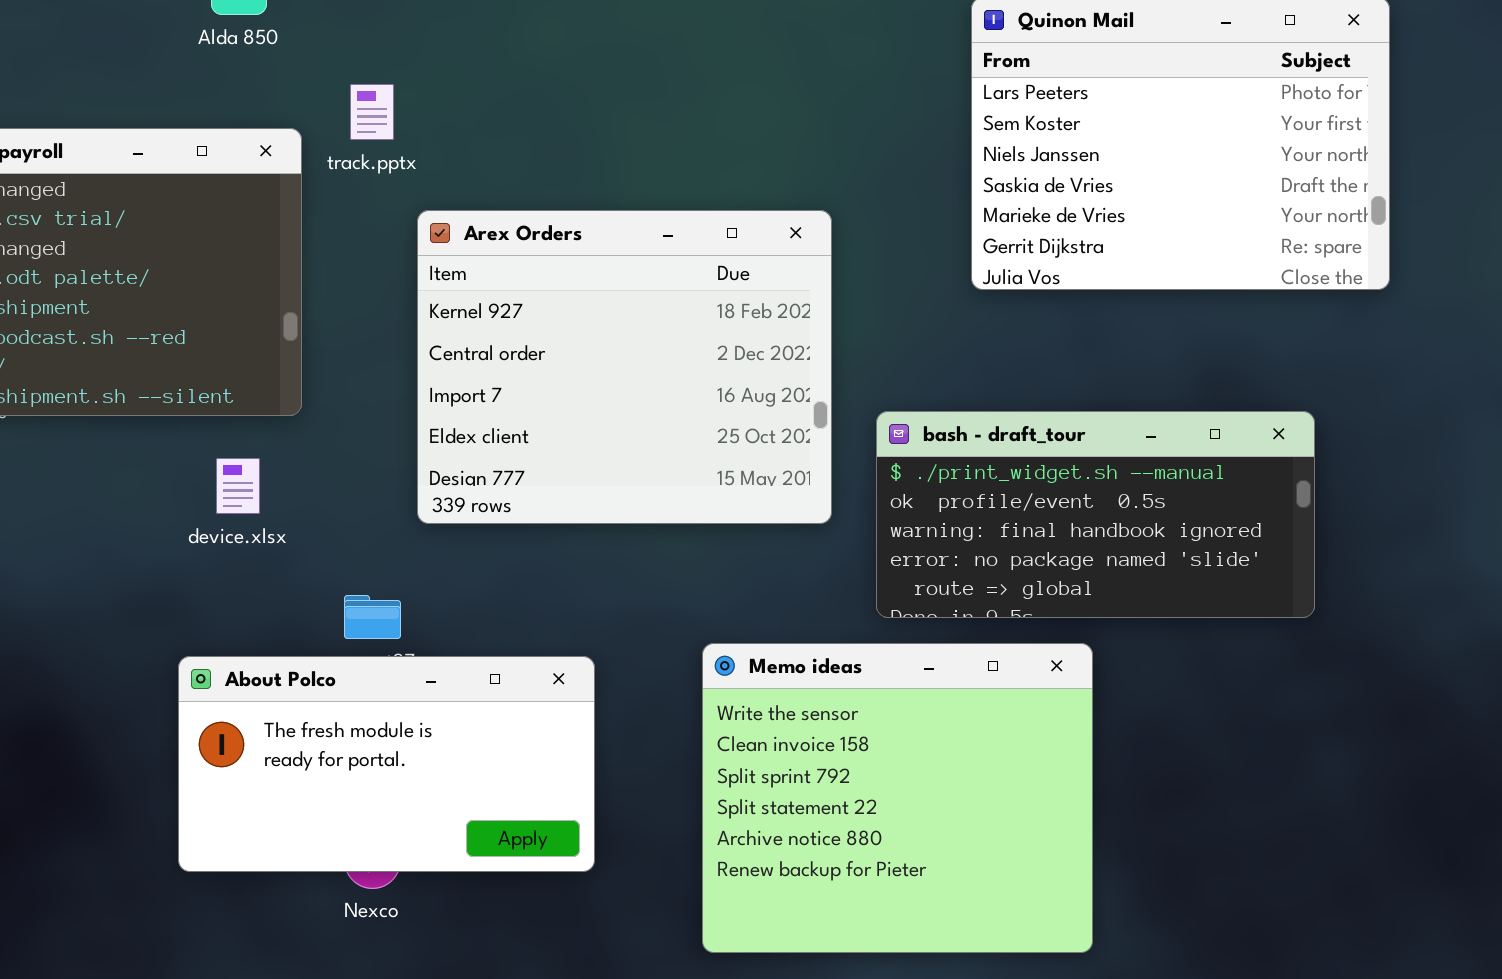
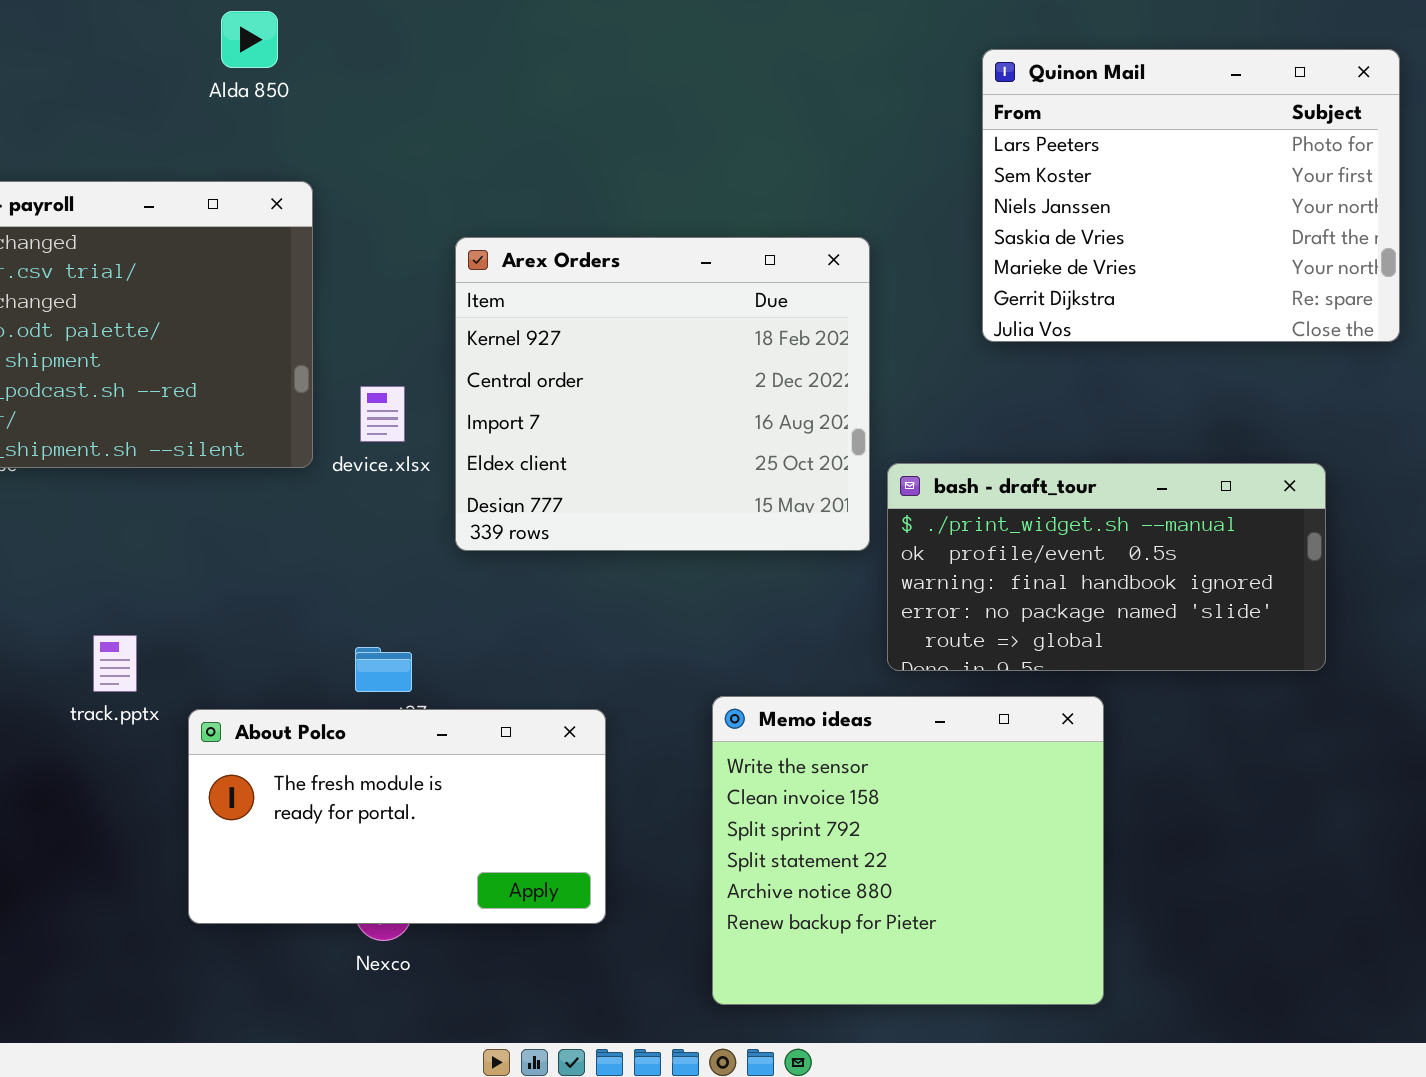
track.pptx: [350,84,394,140] -> [93,635,137,692], moved
Arex Orders: [417,210,832,524] -> [455,237,870,551], moved
device.xlsx: [216,458,260,514] -> [360,386,405,442], moved

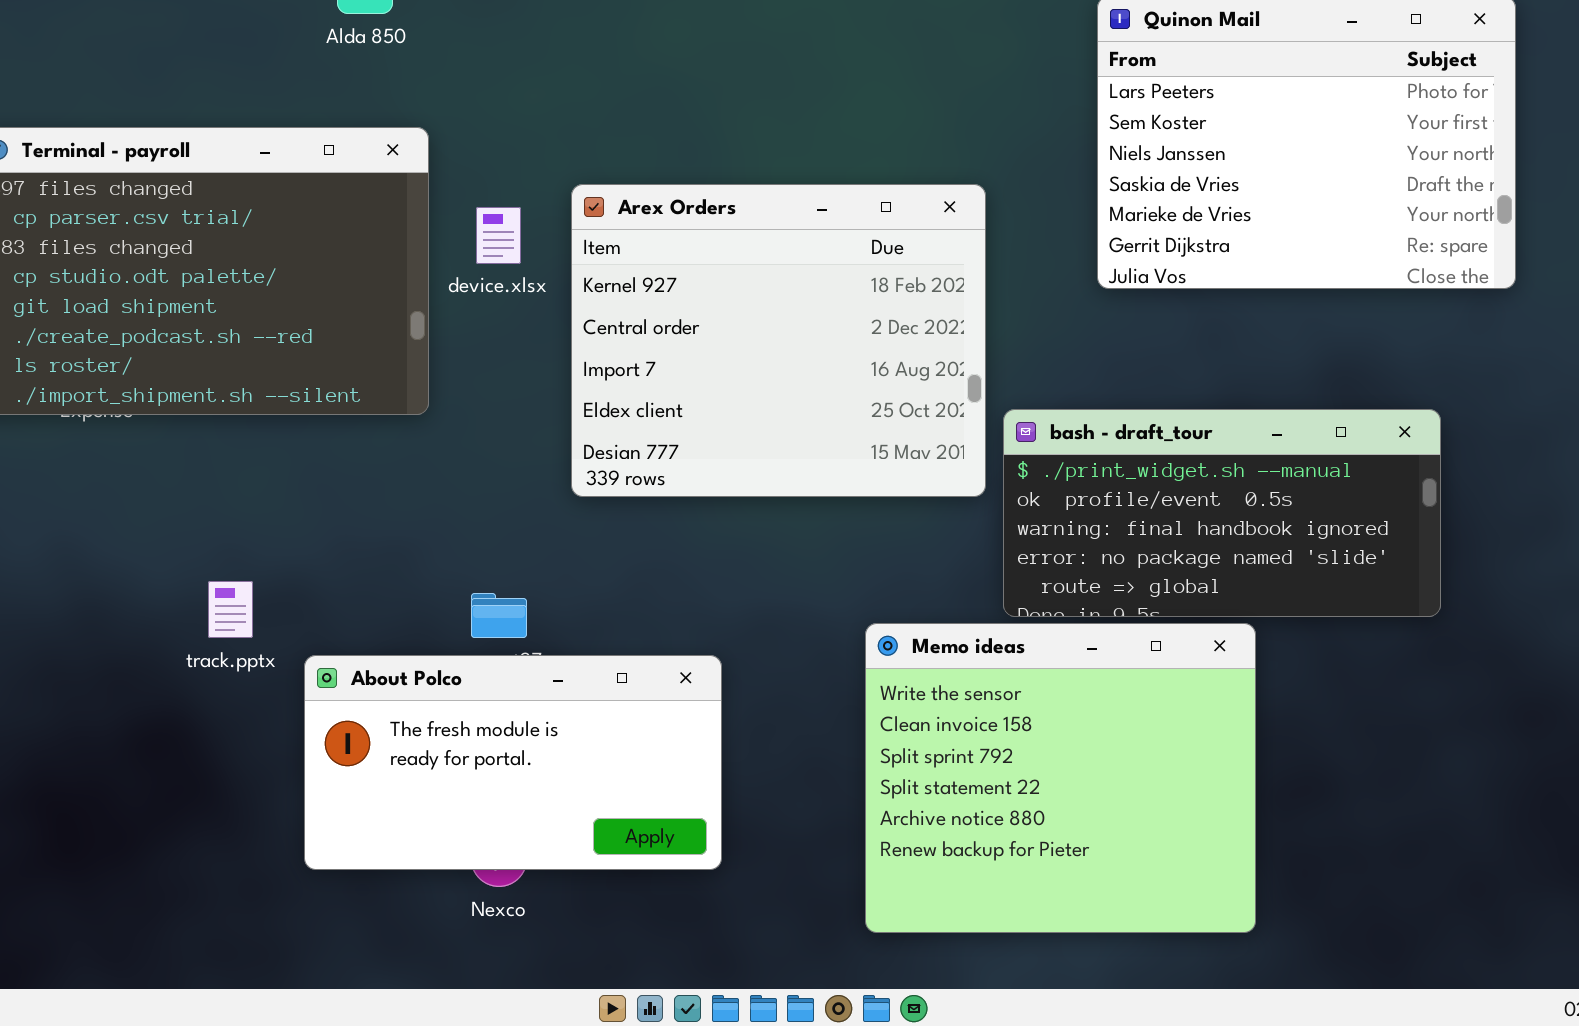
device.xlsx: [360,386,405,442] -> [476,207,521,264], moved
Memo ideas: [712,696,1104,1005] -> [865,623,1256,933], moved

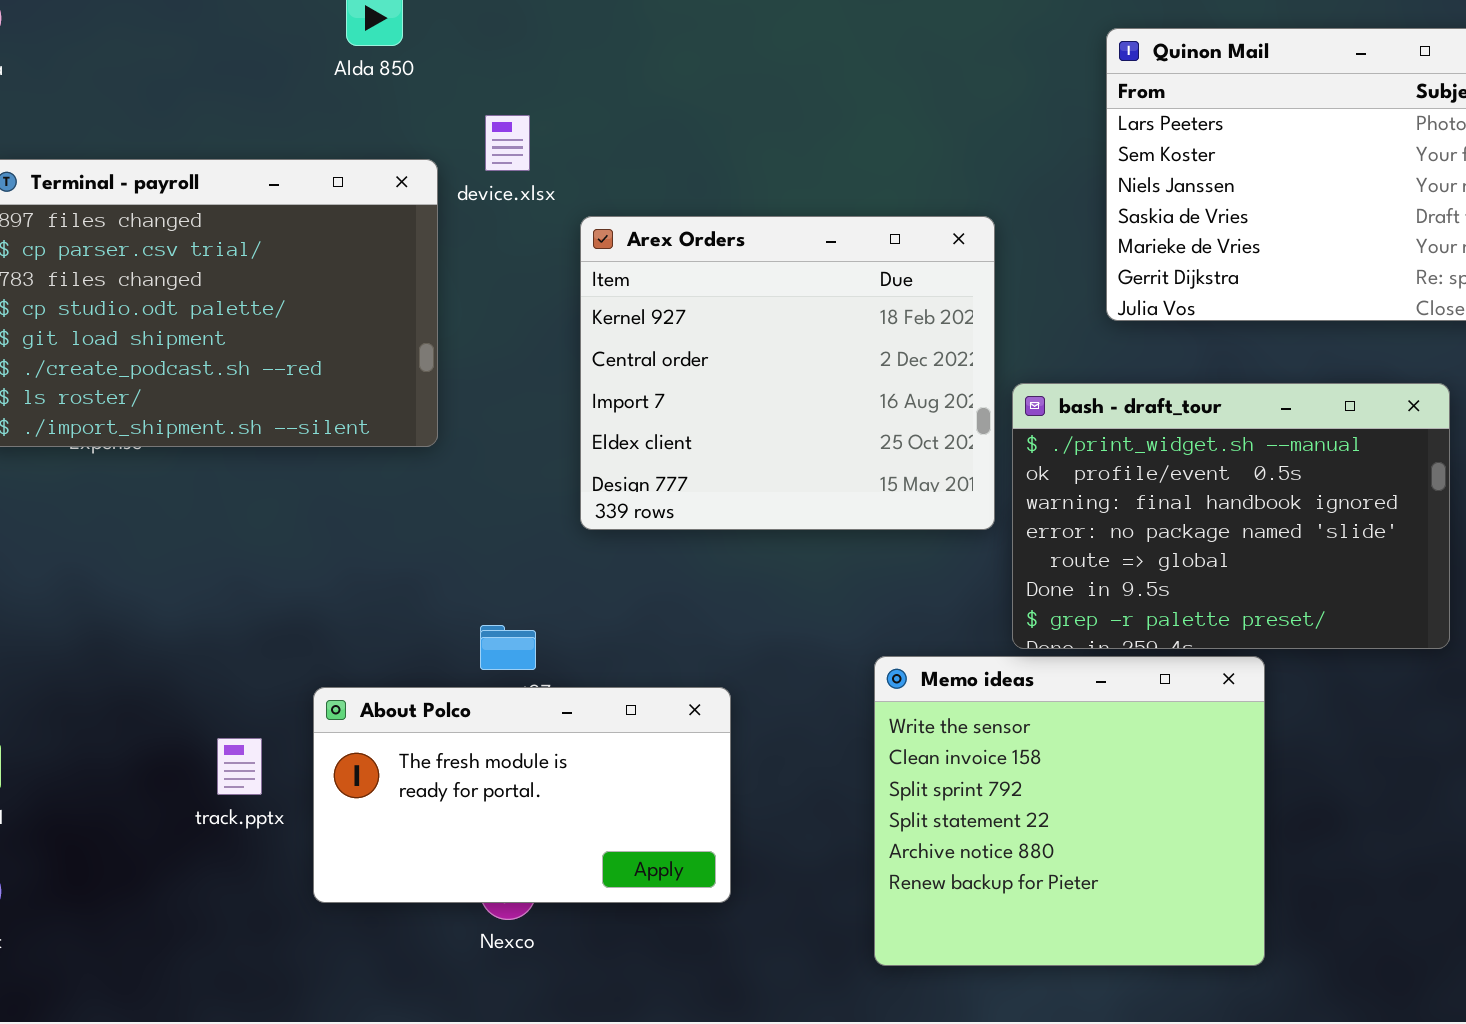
device.xlsx: [476,207,521,264] -> [485,115,530,171], moved
bash - draft_tour: [1003,409,1441,617] -> [1012,383,1450,649], resized
track.pptx: [208,581,253,638] -> [217,738,262,795], moved

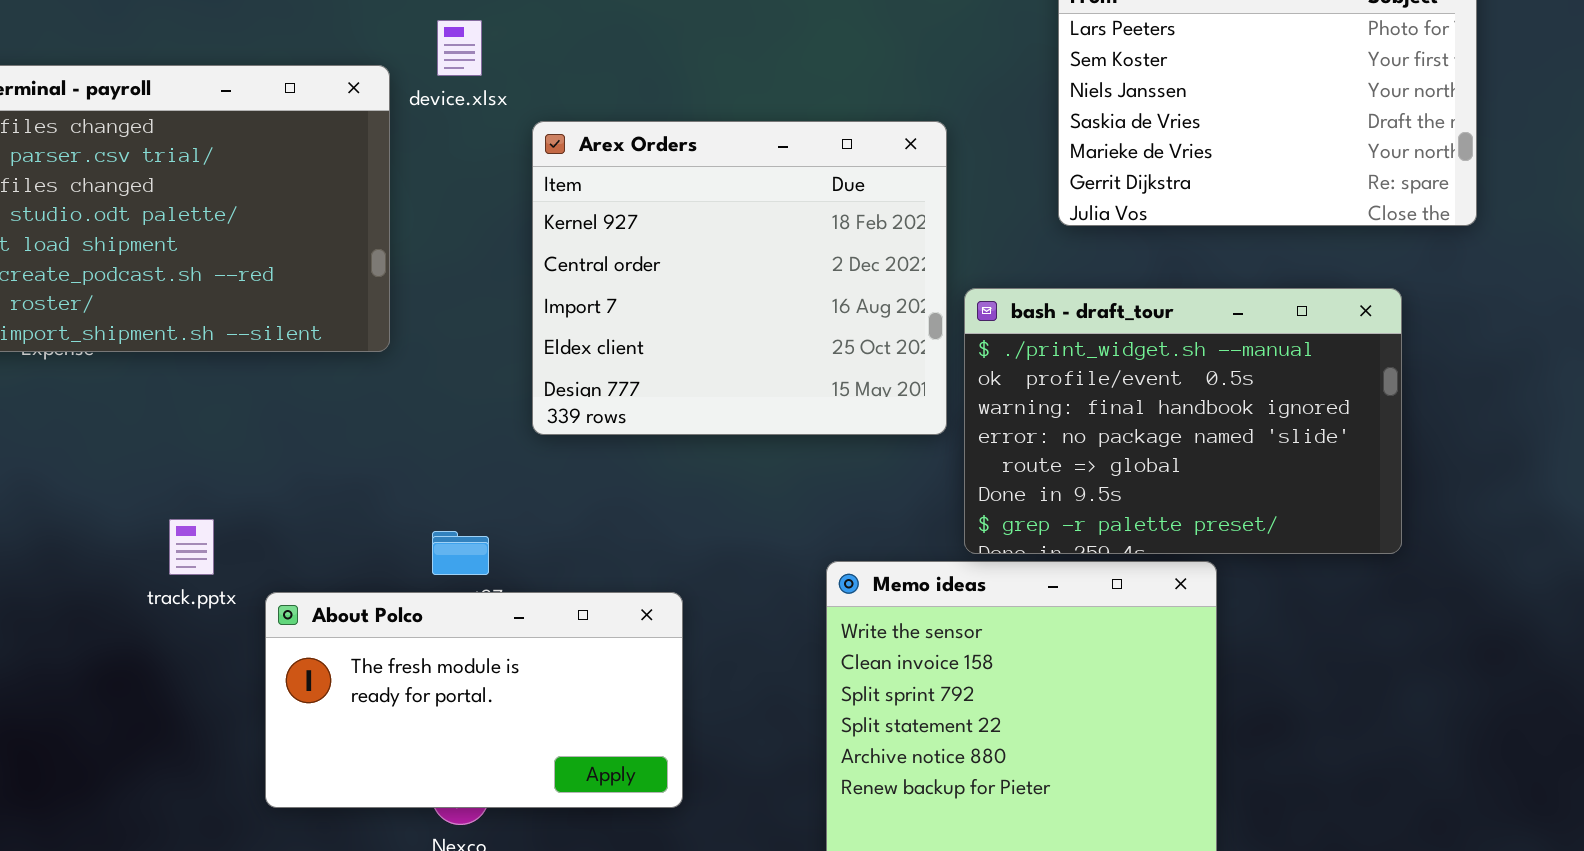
track.pptx: [217,738,262,795] -> [169,519,214,575], moved

